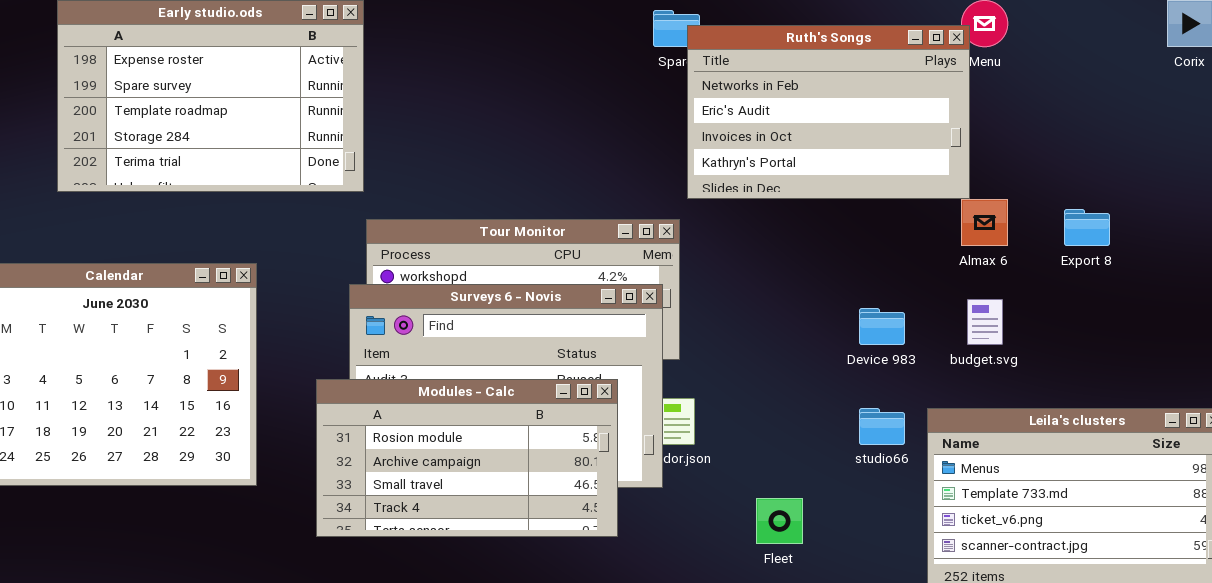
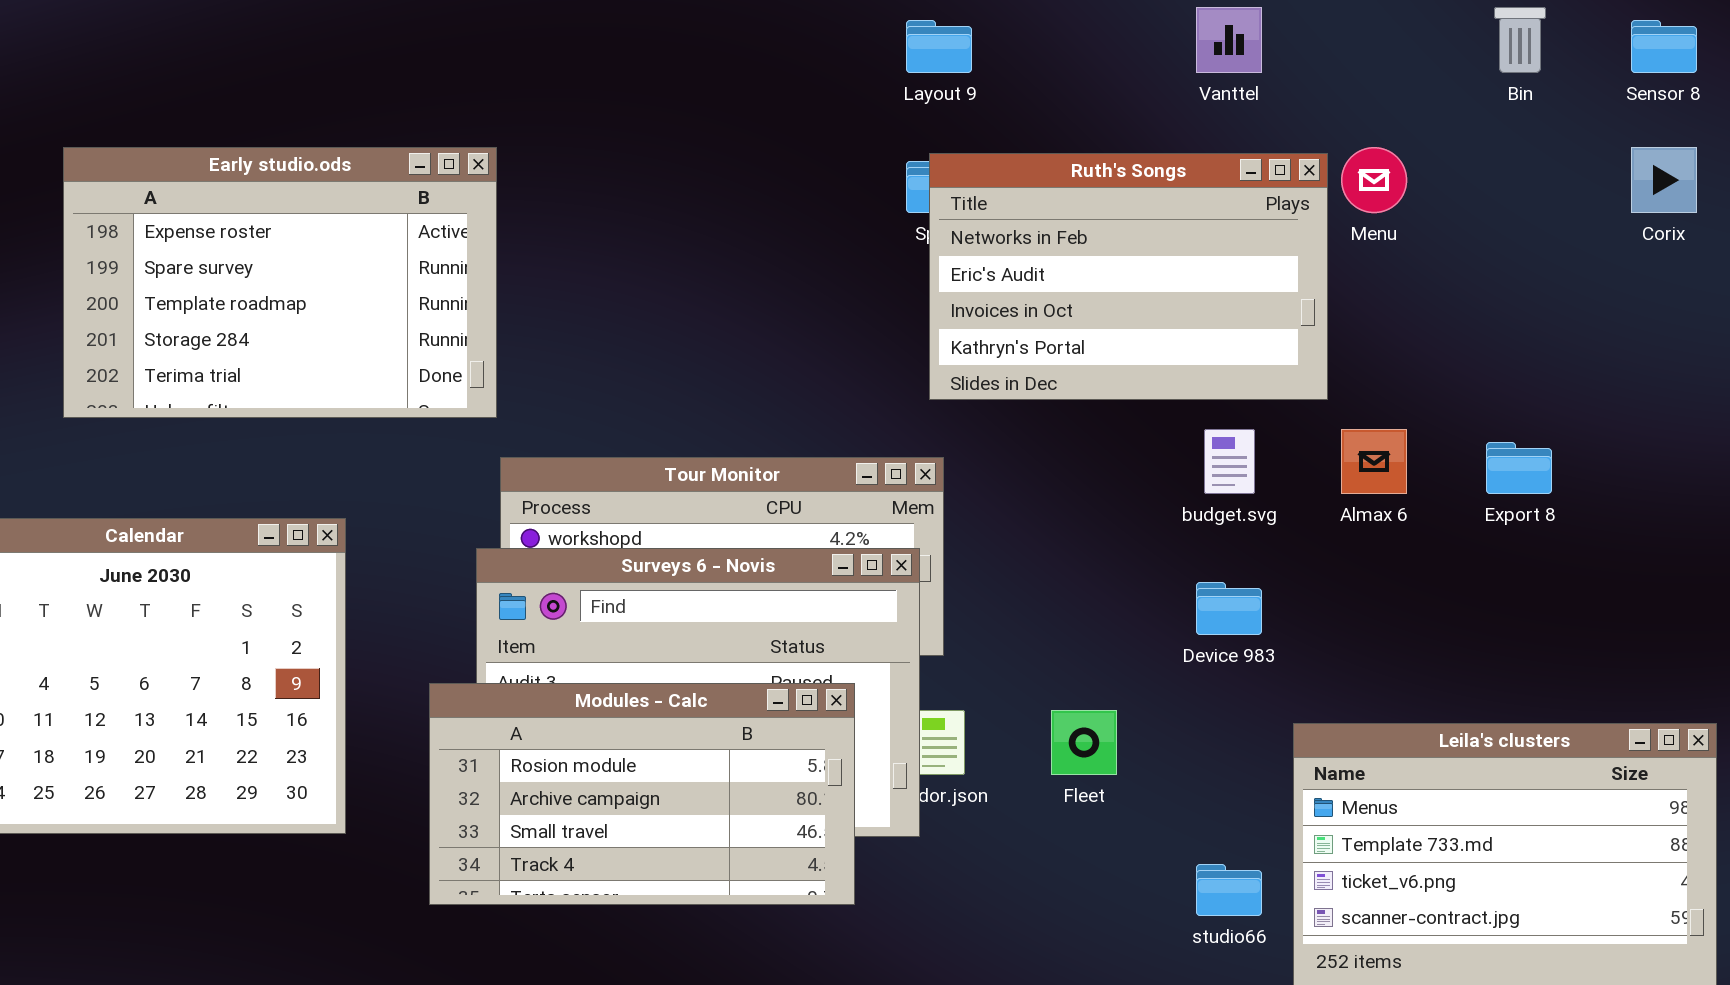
Ruth's Songs: [687,25,970,199] -> [929,153,1328,400], moved
budget.svg: [967,299,1003,345] -> [1204,429,1255,494], moved
studio66: [859,408,905,445] -> [1196,864,1262,916], moved
Fleet: [756,498,803,544] -> [1051,710,1117,775], moved

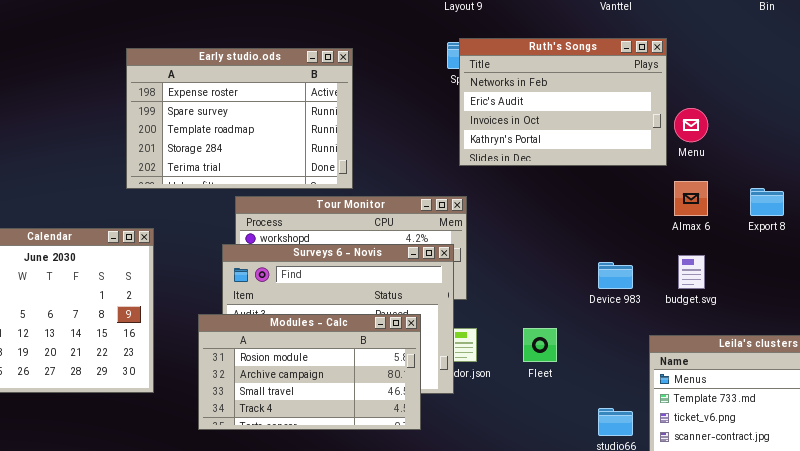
Early studio.ods: [63,147,497,418] -> [126,48,353,189], moved
Menu: [1341,147,1407,213] -> [674,108,708,142], moved
budget.svg: [1204,429,1255,494] -> [678,255,705,289], moved

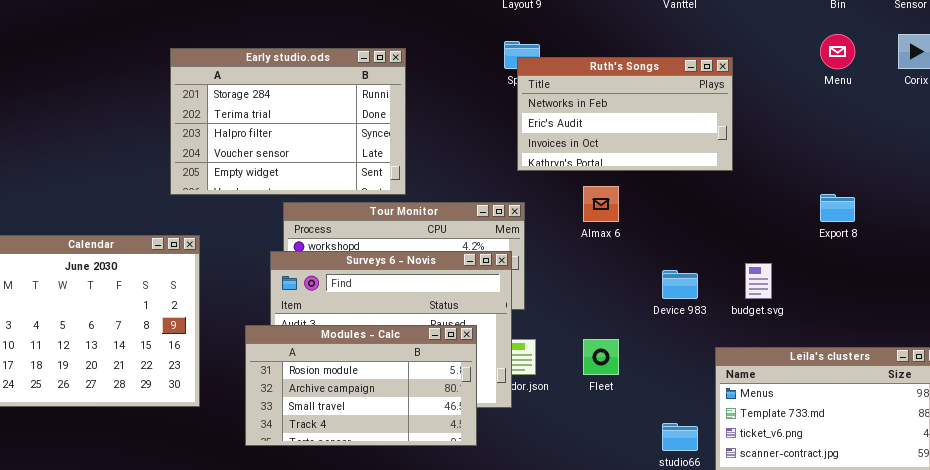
Ruth's Songs: [459,38,667,166] -> [517,57,733,171], resized
Early studio.ods: [126,48,353,189] -> [170,48,406,195], scrolled down 3 rows
Menu: [674,108,708,142] -> [820,34,855,69], moved
Almax 6: [674,181,708,216] -> [583,186,619,222], moved

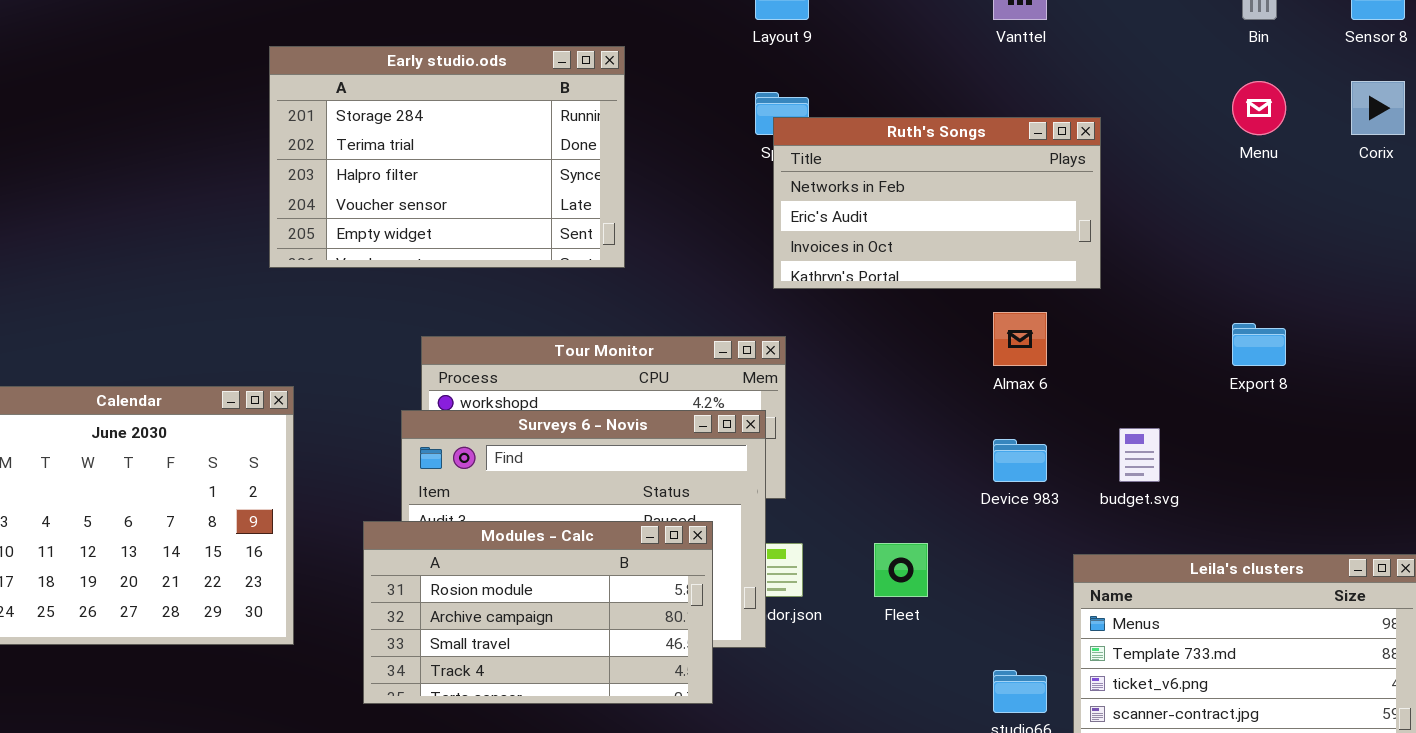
Early studio.ods: [170,48,406,195] -> [269,46,625,268], moved
Almax 6: [583,186,619,222] -> [993,312,1047,366], moved

